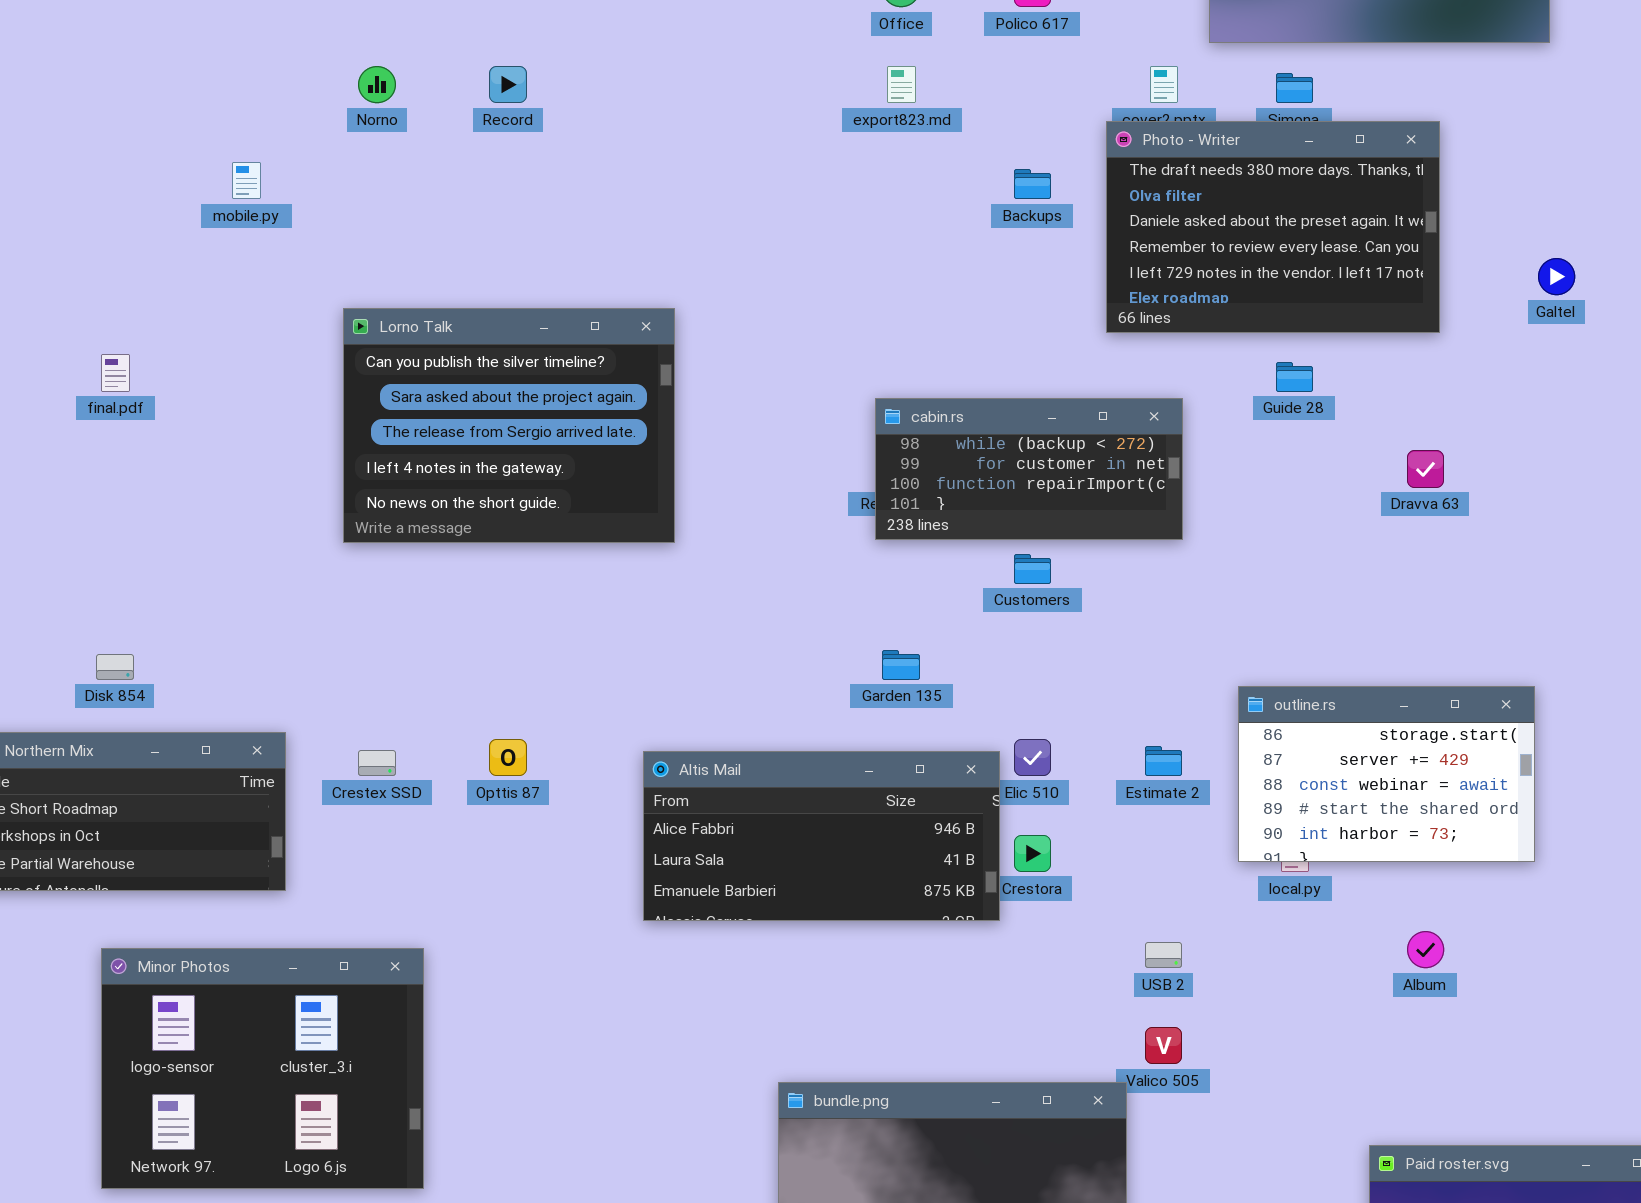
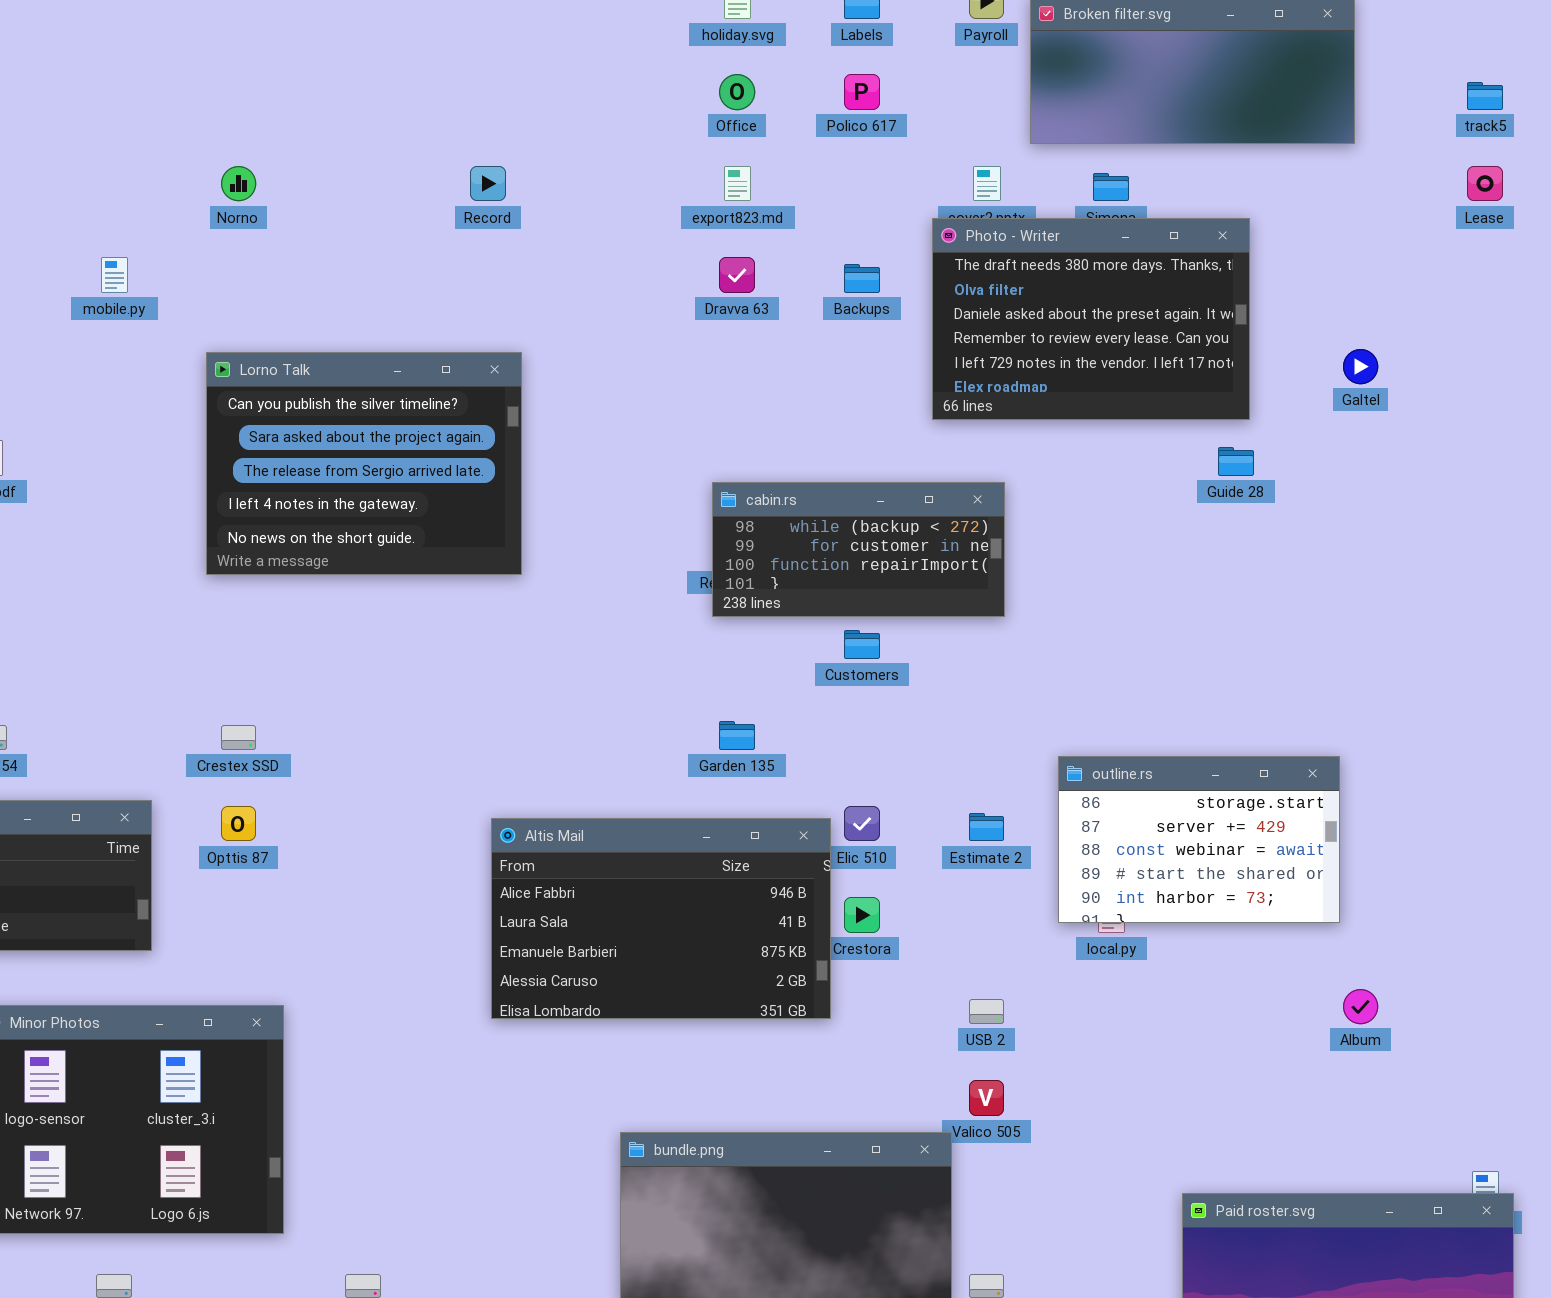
Record: [489,66,527,103] -> [470,166,506,201], moved
Lorno Talk: [343,308,675,543] -> [206,352,522,575], moved
Guide 28: [1276,362,1313,392] -> [1218,447,1254,476], moved
Dravva 63: [1407,450,1444,488] -> [719,257,755,293], moved
Opttis 87: [489,739,527,776] -> [221,806,256,841], moved
Crestex SSD: [358,750,396,776] -> [221,725,256,750], moved
Altis Mail: [643,751,1000,921] -> [491,818,831,1019], resized
Album: [1407,931,1444,968] -> [1343,989,1378,1024], moved

